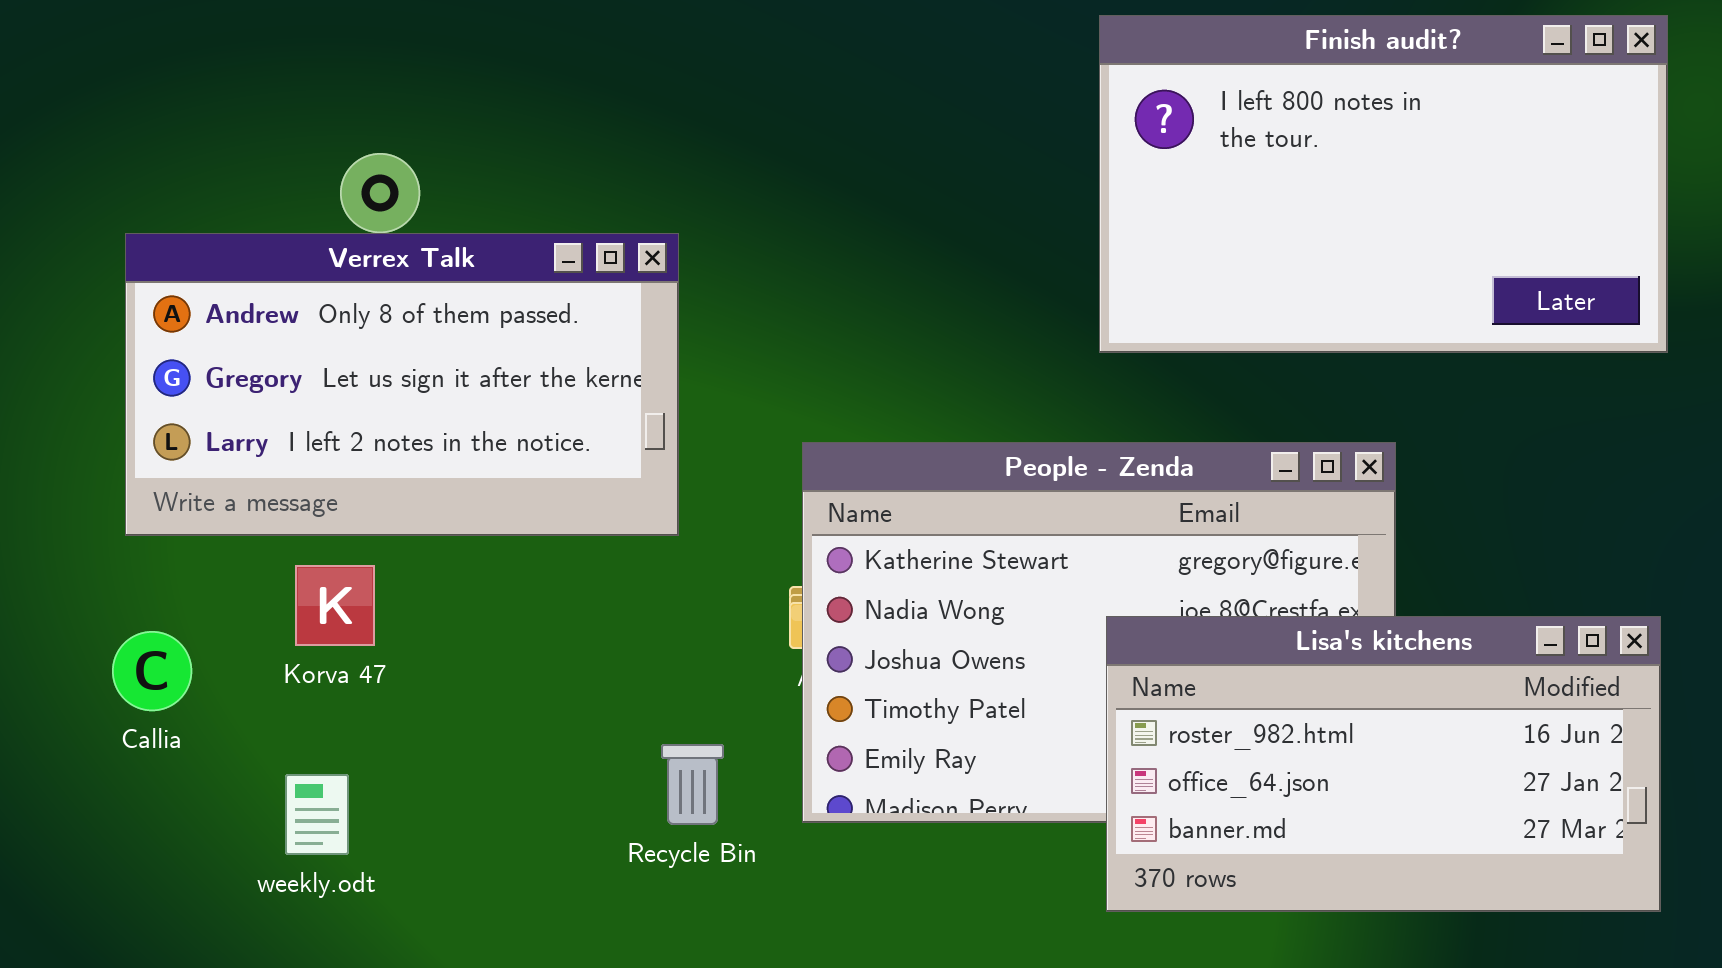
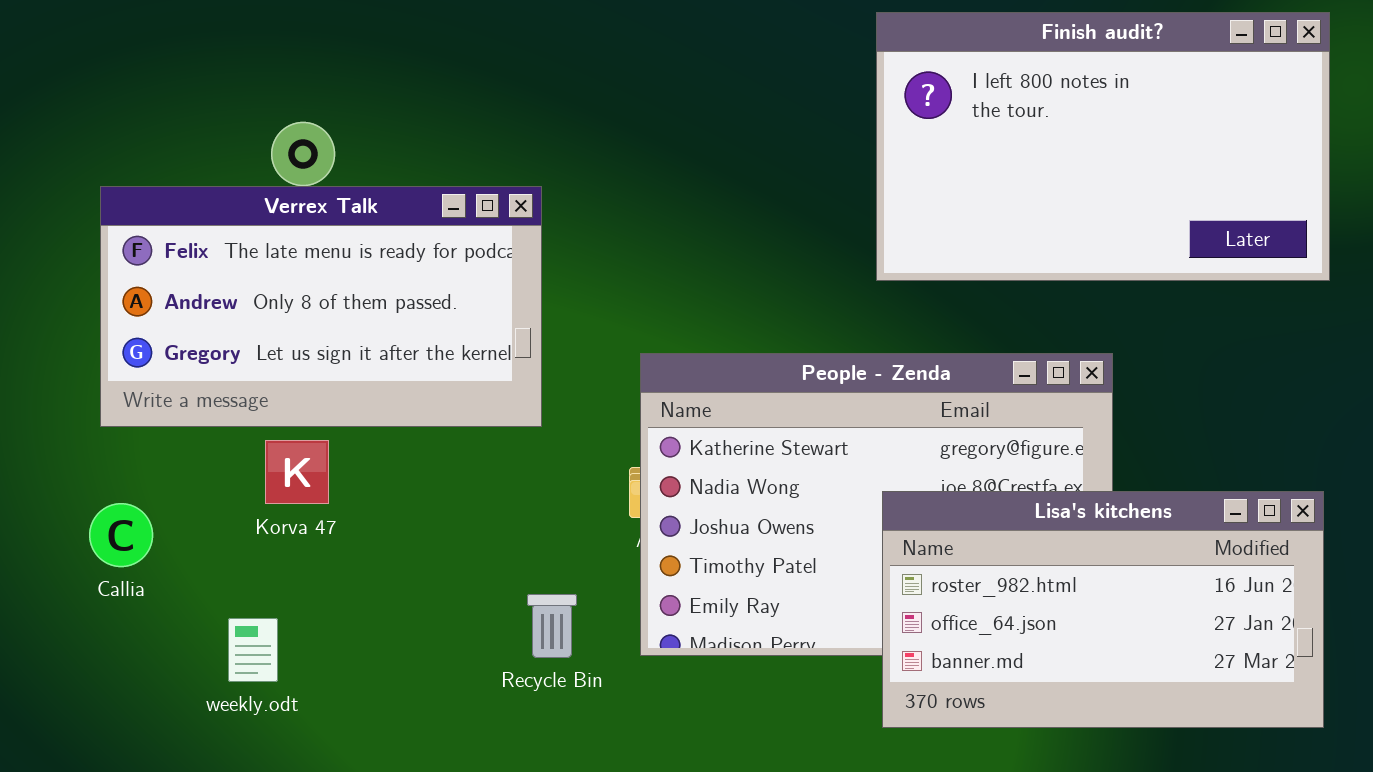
Verrex Talk: [125,233,679,536] -> [100,186,542,427], scrolled up 1 row
Korva 47: [295,565,375,646] -> [265,440,329,504], moved

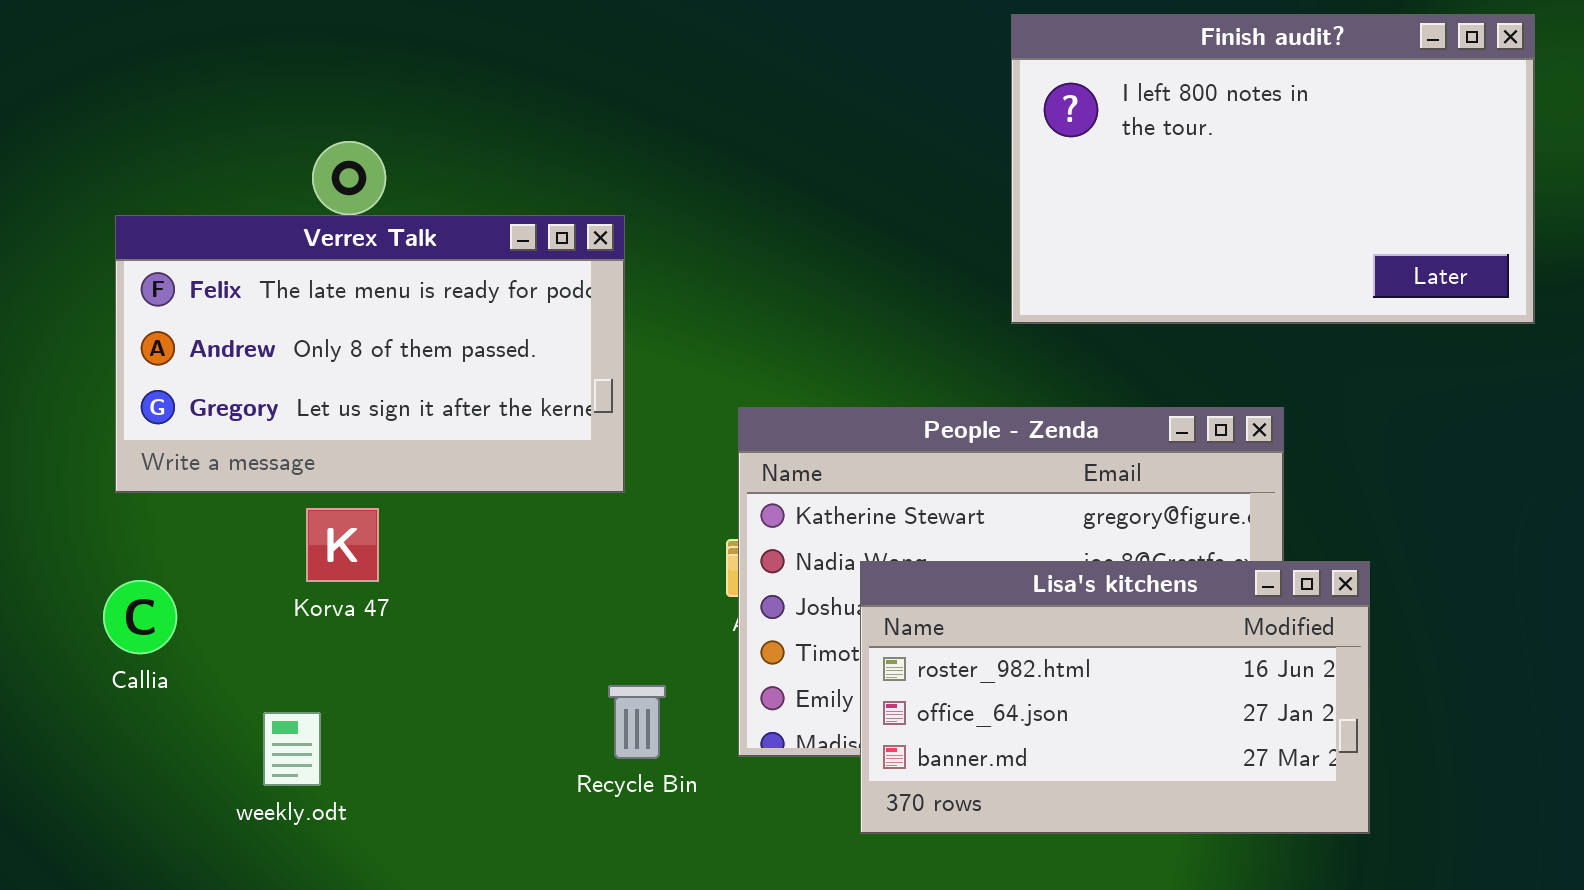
Lisa's kitchens: [882,491,1324,728] -> [860,561,1370,834], moved

